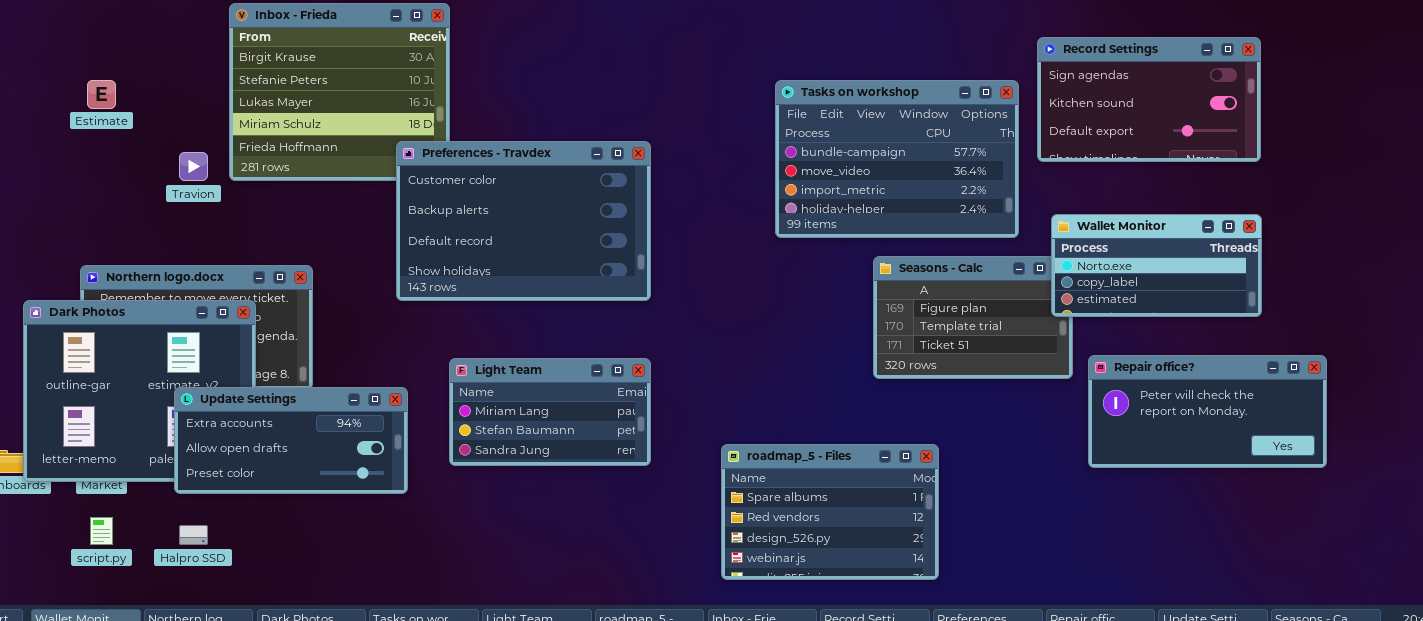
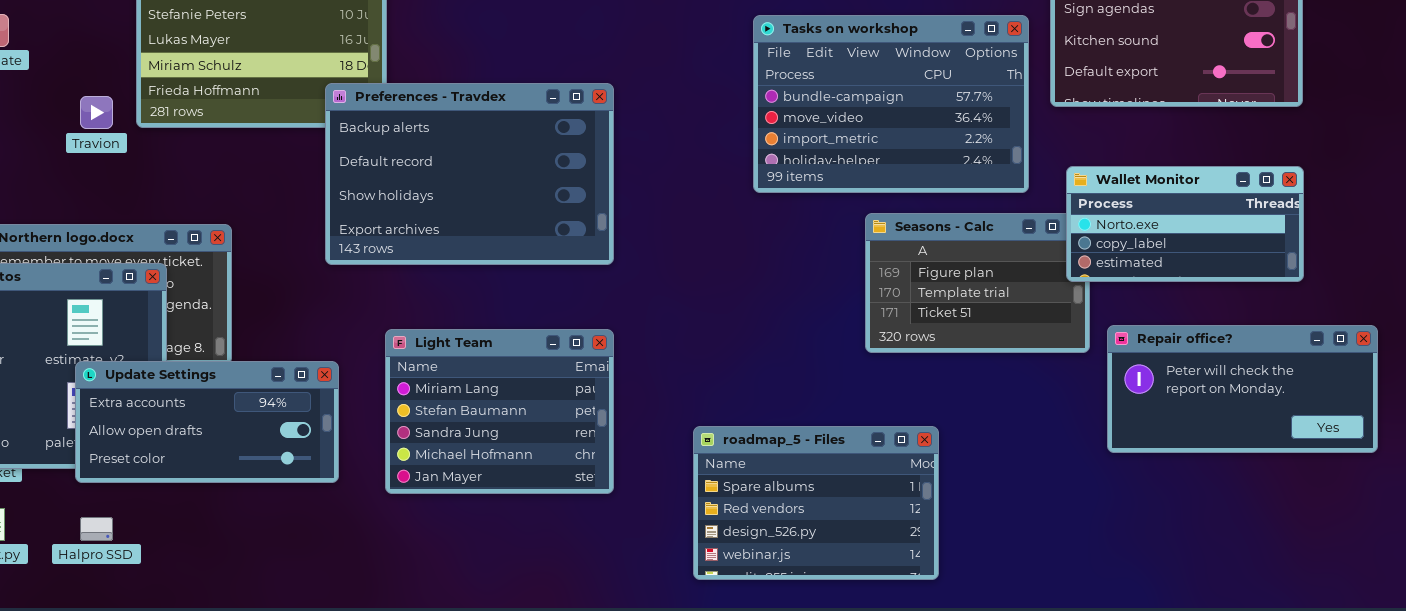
Preferences - Travdex: [396,141,651,301] -> [325,83,614,265], scrolled down 1 row
Light Team: [449,358,651,466] -> [385,329,614,494], resized

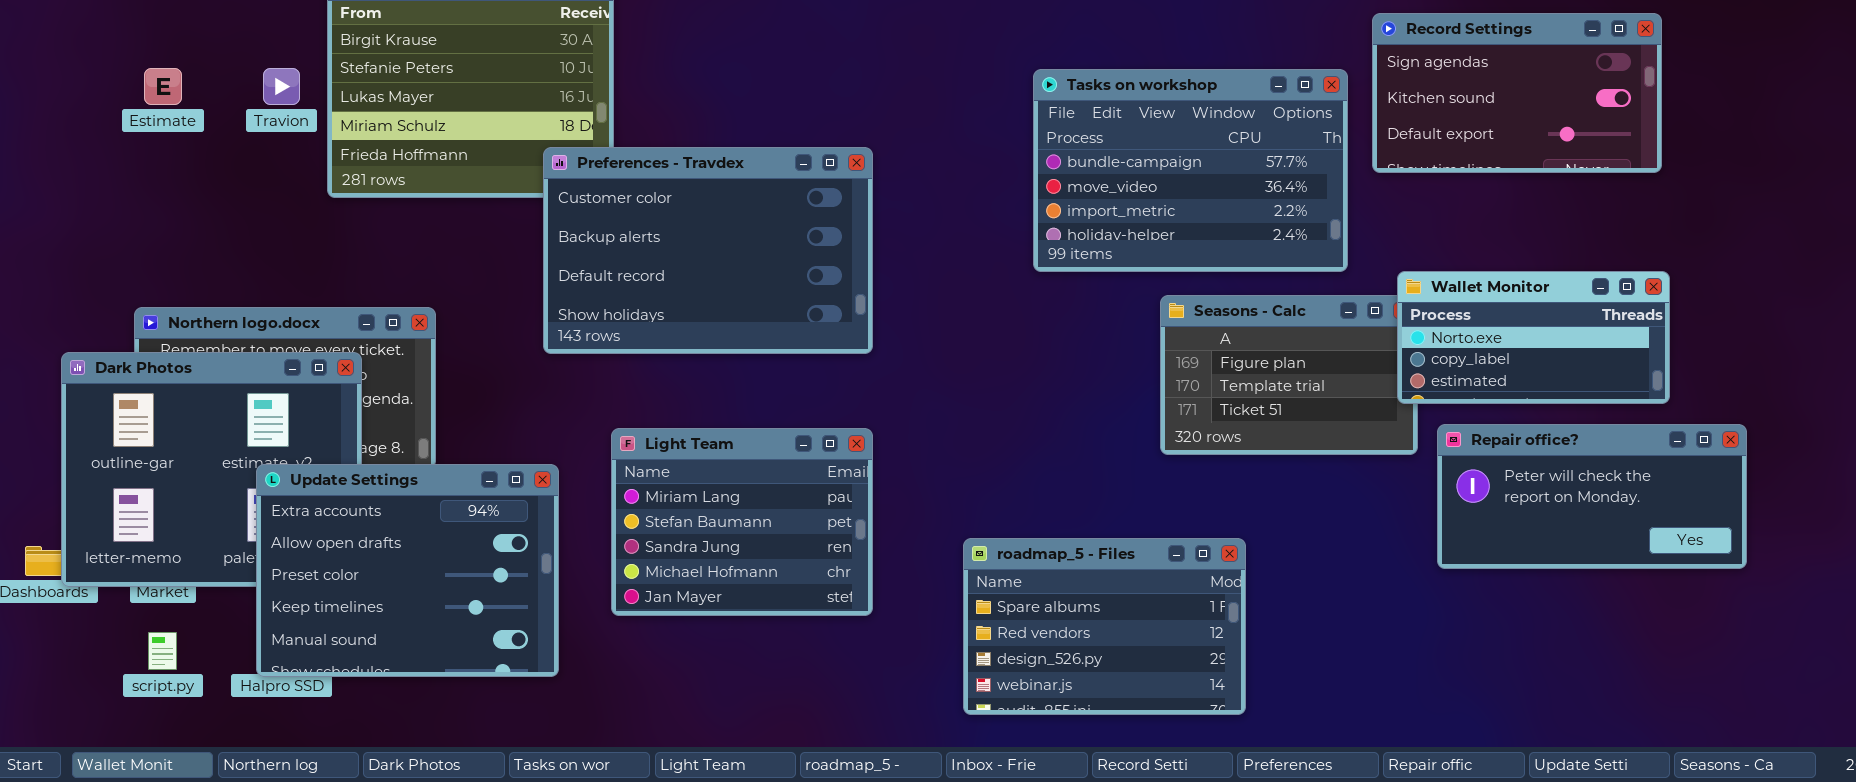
Preferences - Travdex: [325,83,614,265] -> [543,147,873,354], scrolled up 1 row
Travion: [80,96,113,129] -> [263,68,300,105], moved
Wallet Monitor: [1066,166,1304,282] -> [1397,271,1670,404], moved
Update Settings: [75,361,339,483] -> [256,464,559,677], resized

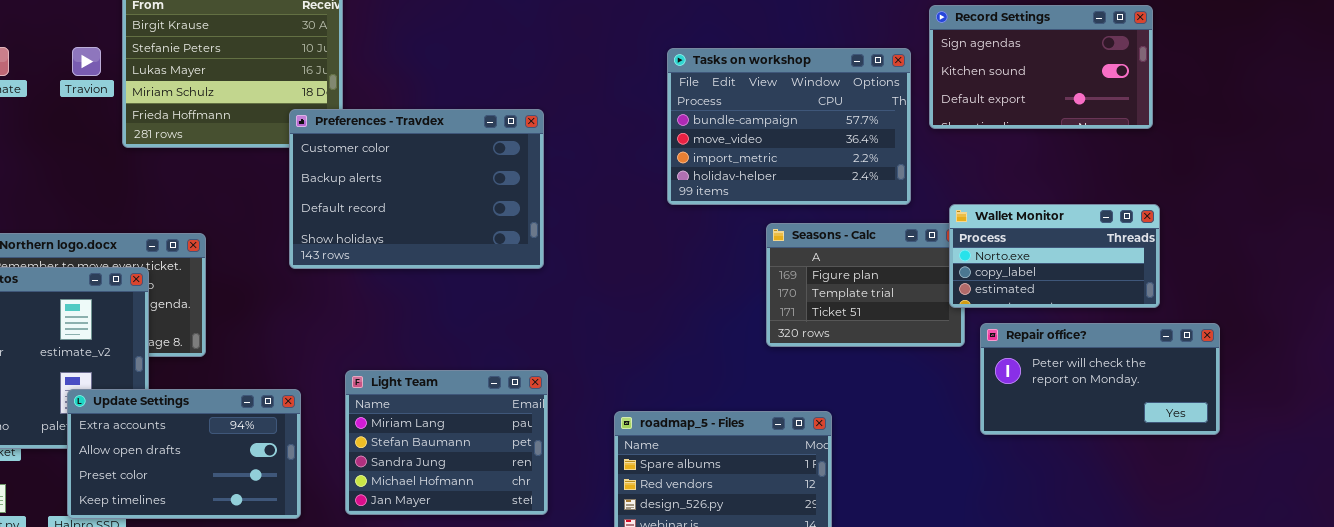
Light Team: [611,428,873,616] -> [345,370,548,515], moved
Update Settings: [256,464,559,677] -> [67,389,301,519], resized

